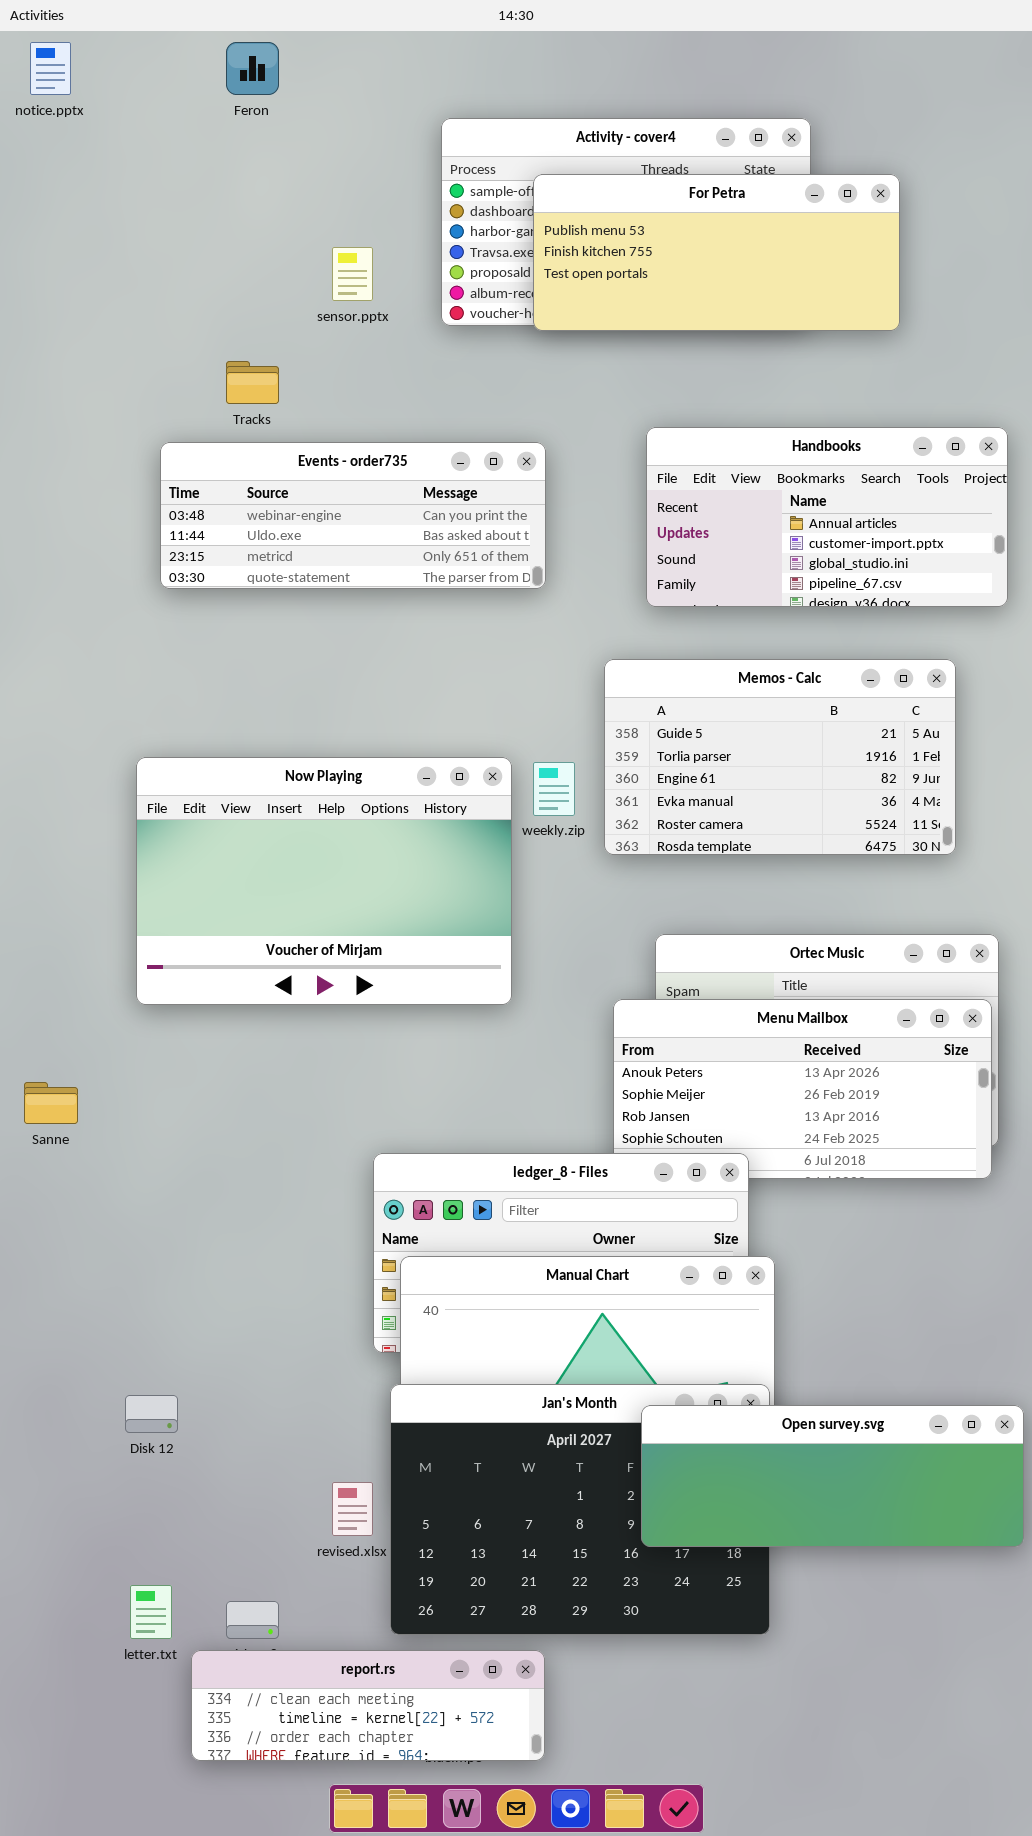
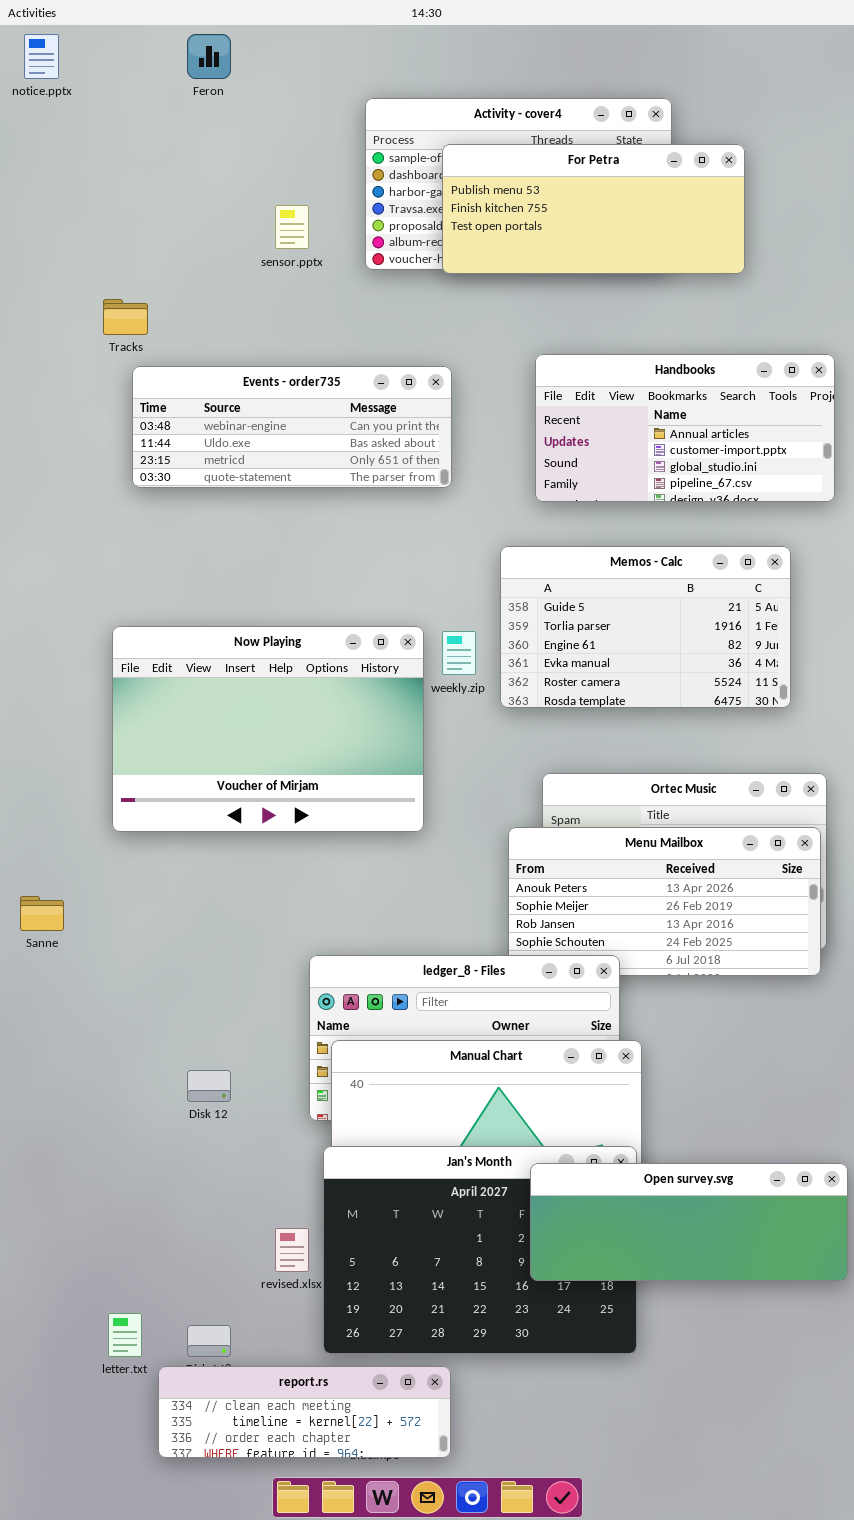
Tracks: [226,361,279,404] -> [103,299,148,335], moved
Disk 12: [125,1395,178,1433] -> [187,1070,231,1102], moved

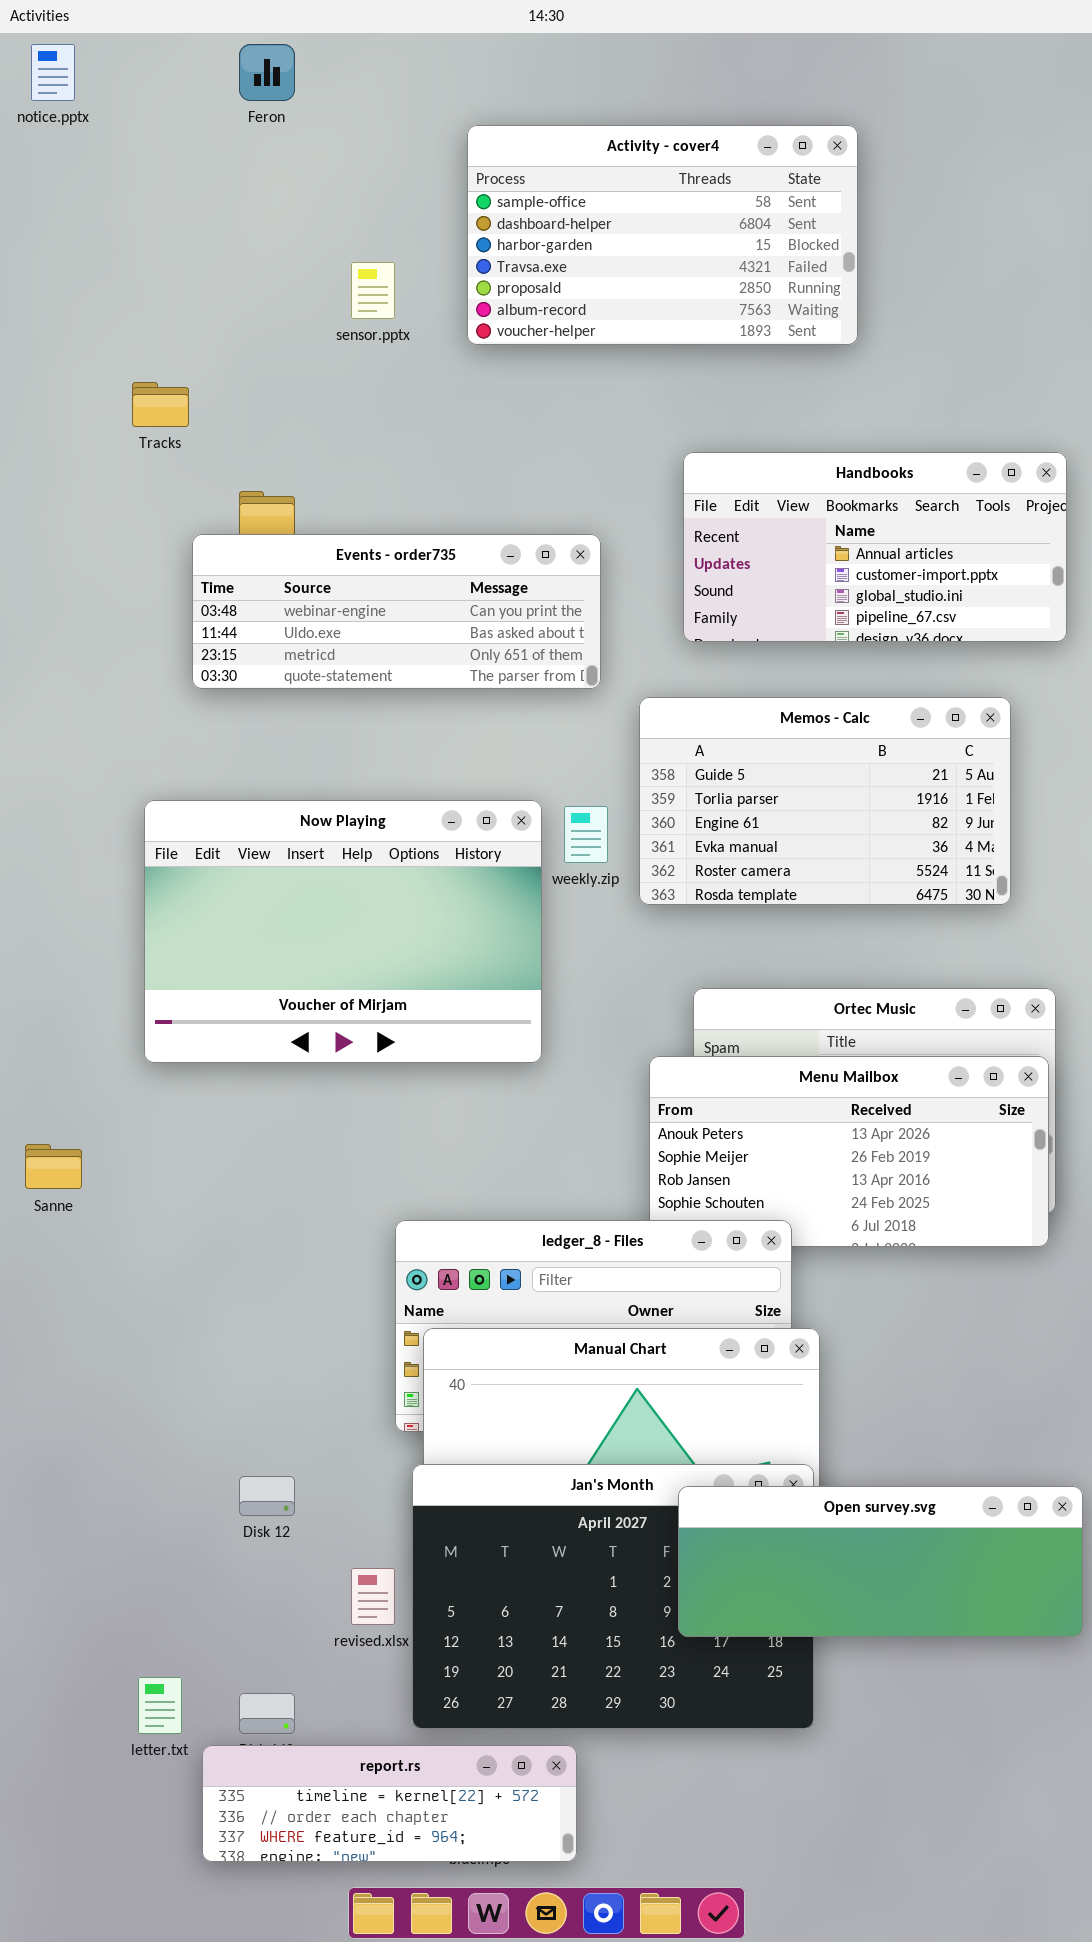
For Petra: [442,144,745,274] -> none, closed
Events - order735: [132,366,452,488] -> [192,534,601,689], moved
Disk 12: [187,1070,231,1102] -> [239,1476,295,1516], moved
report.rs: [158,1366,451,1458] -> [202,1745,577,1862], scrolled down 1 row

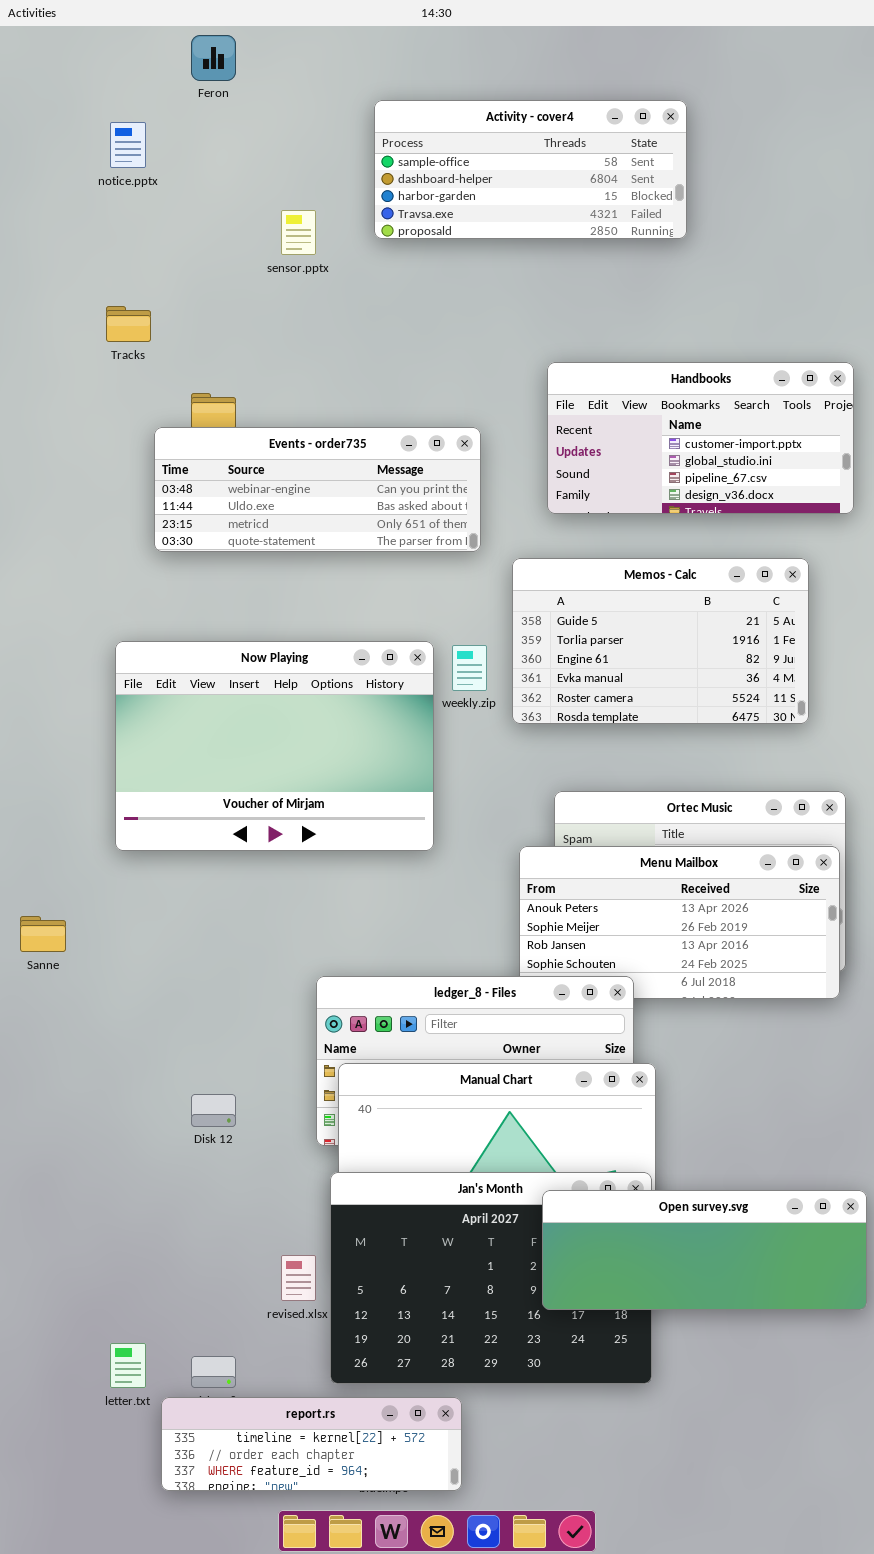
notice.pptx: [31,44,75,101] -> [110,122,146,168], moved
Activity - cover4: [467,125,858,345] -> [374,100,687,239], resized
Handbooks: [683,452,1067,642] -> [547,362,854,514], scrolled down 1 row
Disk 12: [239,1476,295,1516] -> [191,1094,236,1127], moved

